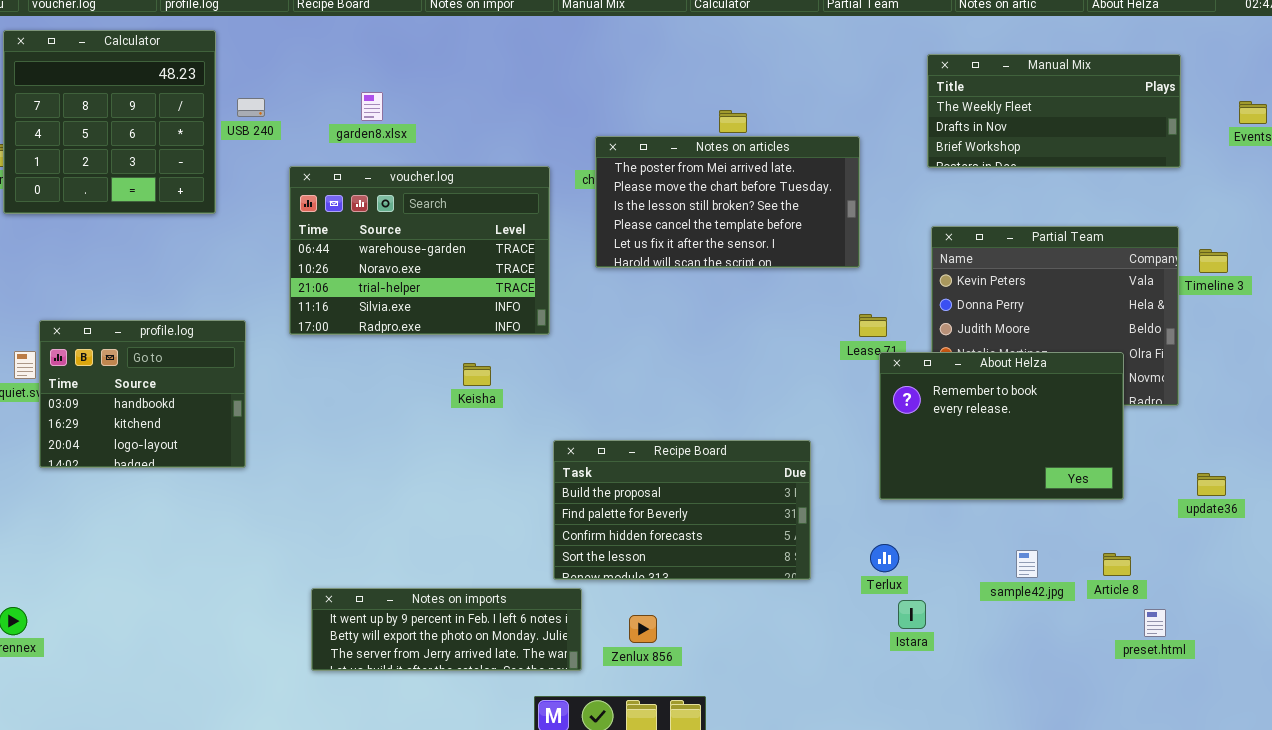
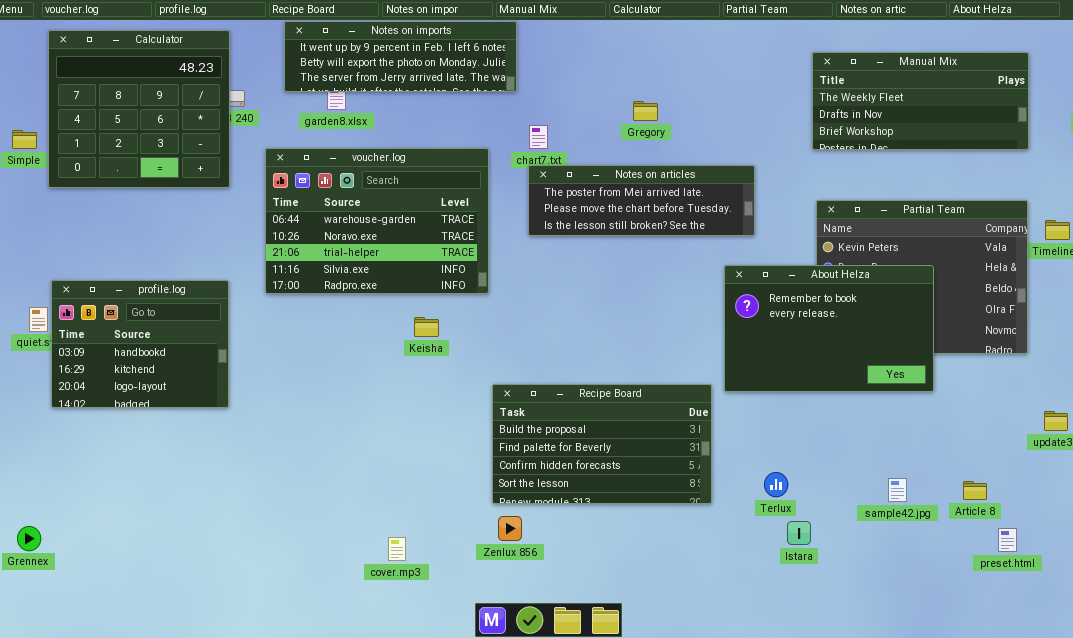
Calculator: [3,30,216,214] -> [48,30,230,188], moved
Notes on articles: [595,136,860,268] -> [528,165,755,236], resized
About Helza: [879,352,1124,500] -> [724,265,934,392], moved
Notes on imports: [311,588,582,671] -> [284,21,517,92], moved
Zenlux 856: [629,615,657,643] -> [498,516,522,541], moved

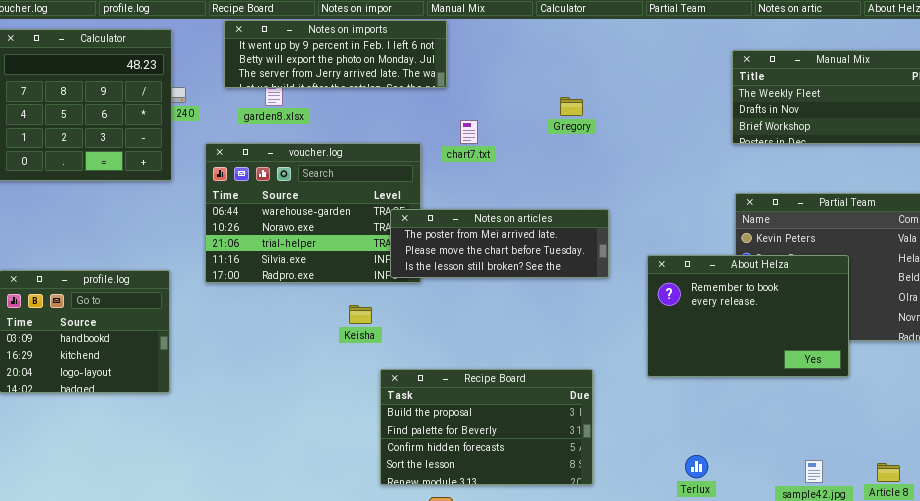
Notes on articles: [528,165,755,236] -> [390,209,609,278], moved
Recipe Board: [492,384,712,504] -> [380,369,593,485], moved

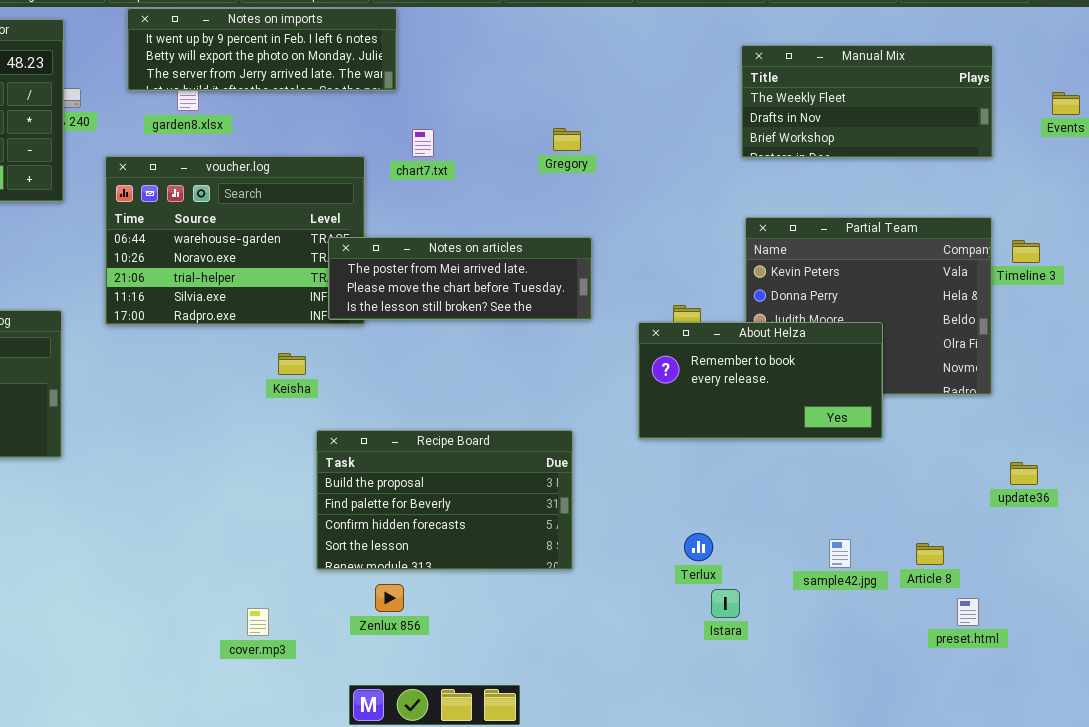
Gregory: [560,97,583,116] -> [553,128,581,151], moved
About Helza: [647,255,849,377] -> [638,322,883,439], resized

